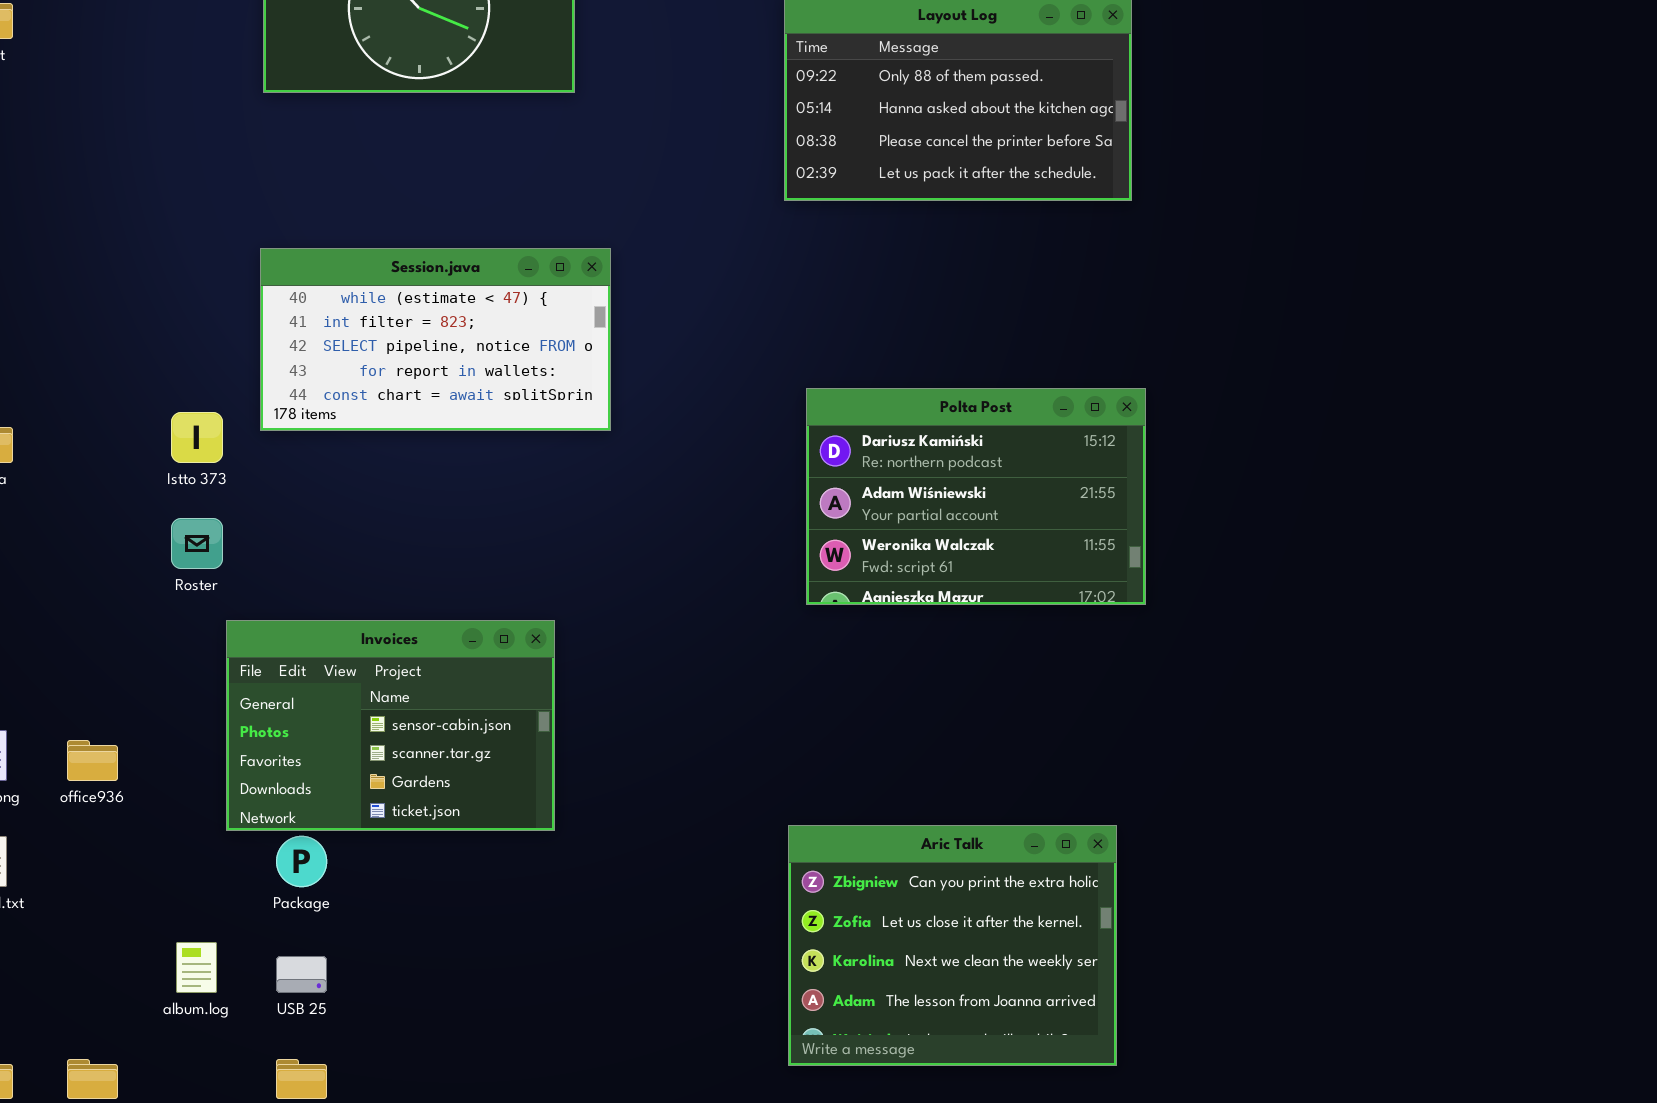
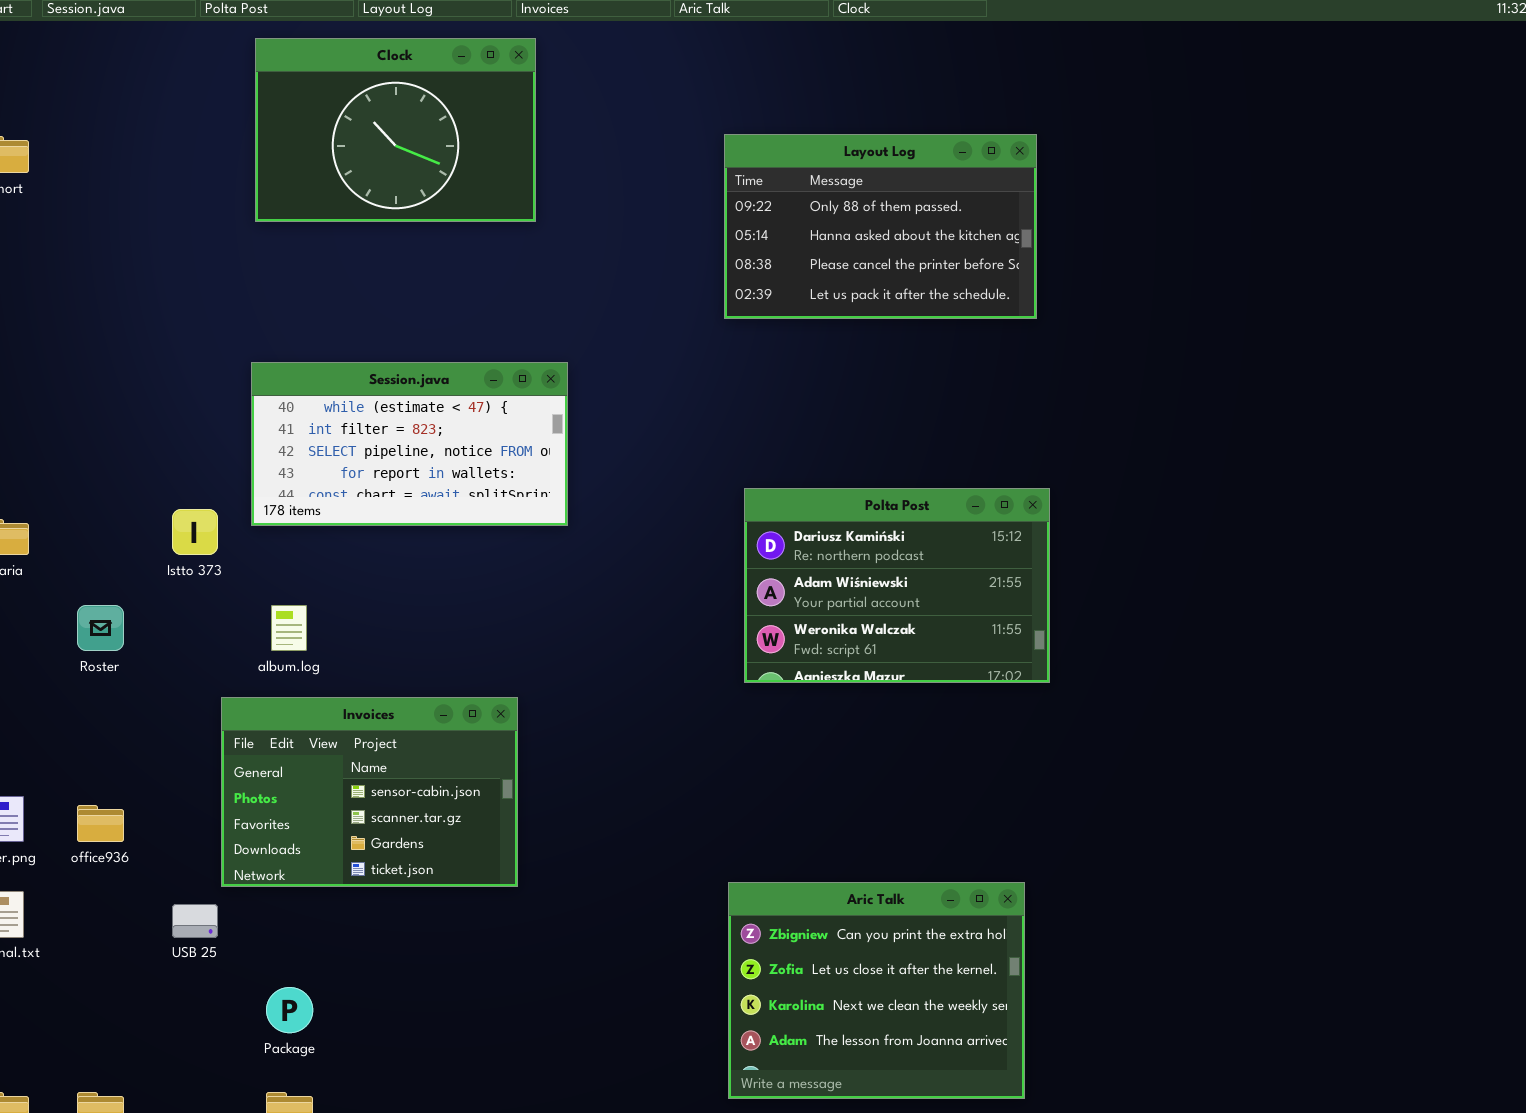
Roster: [171,518,223,569] -> [77,605,124,651], moved
Package: [276,836,327,887] -> [266,987,313,1033], moved
album.log: [176,942,217,993] -> [271,605,307,651], moved
USB 25: [276,956,327,993] -> [172,904,218,938], moved

